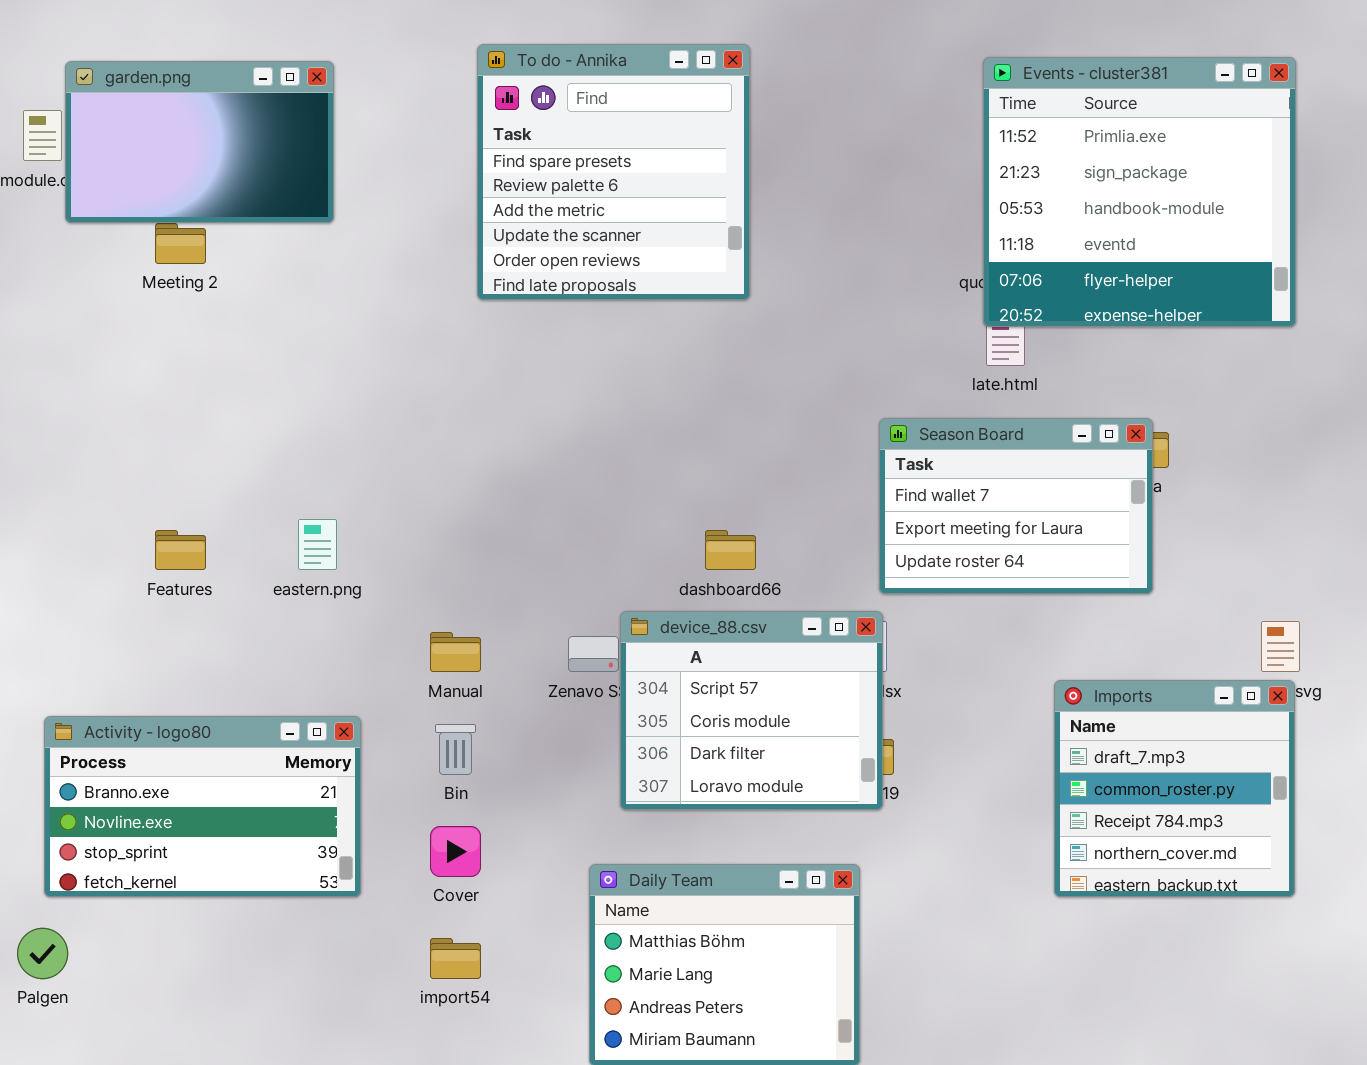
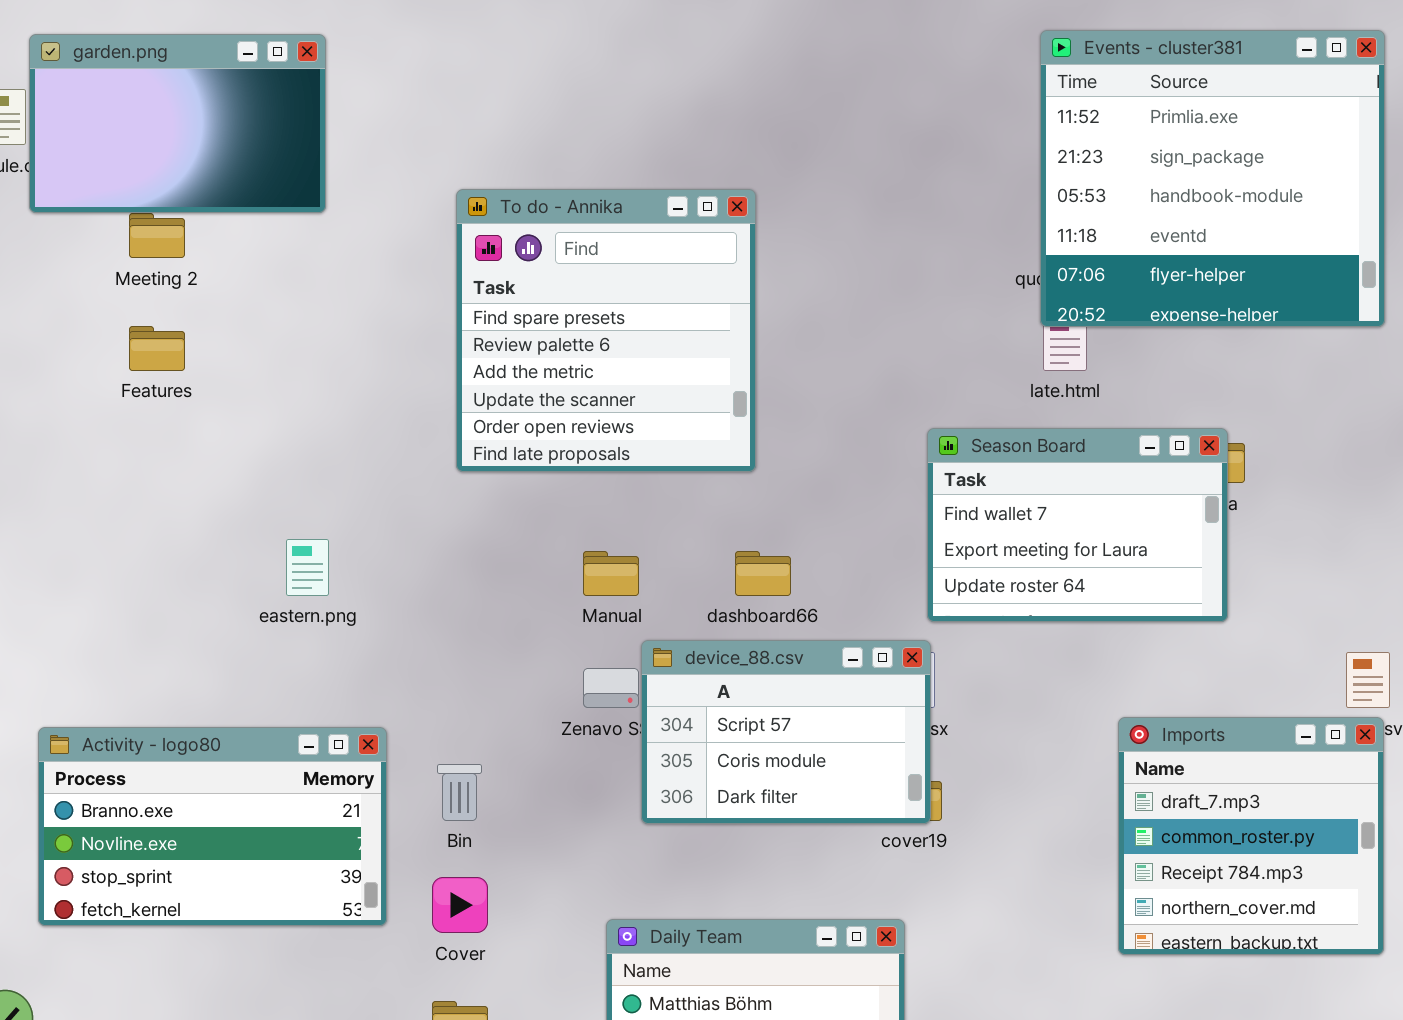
To do - Annika: [477,44,750,300] -> [456,189,756,472], moved
Features: [155,530,206,570] -> [129,326,185,371], moved
device_88.csv: [620,611,883,810] -> [641,640,931,824], resized
Manual: [430,632,481,672] -> [583,551,639,596], moved
Activity - logo80: [44,716,361,897] -> [38,727,387,926], moved

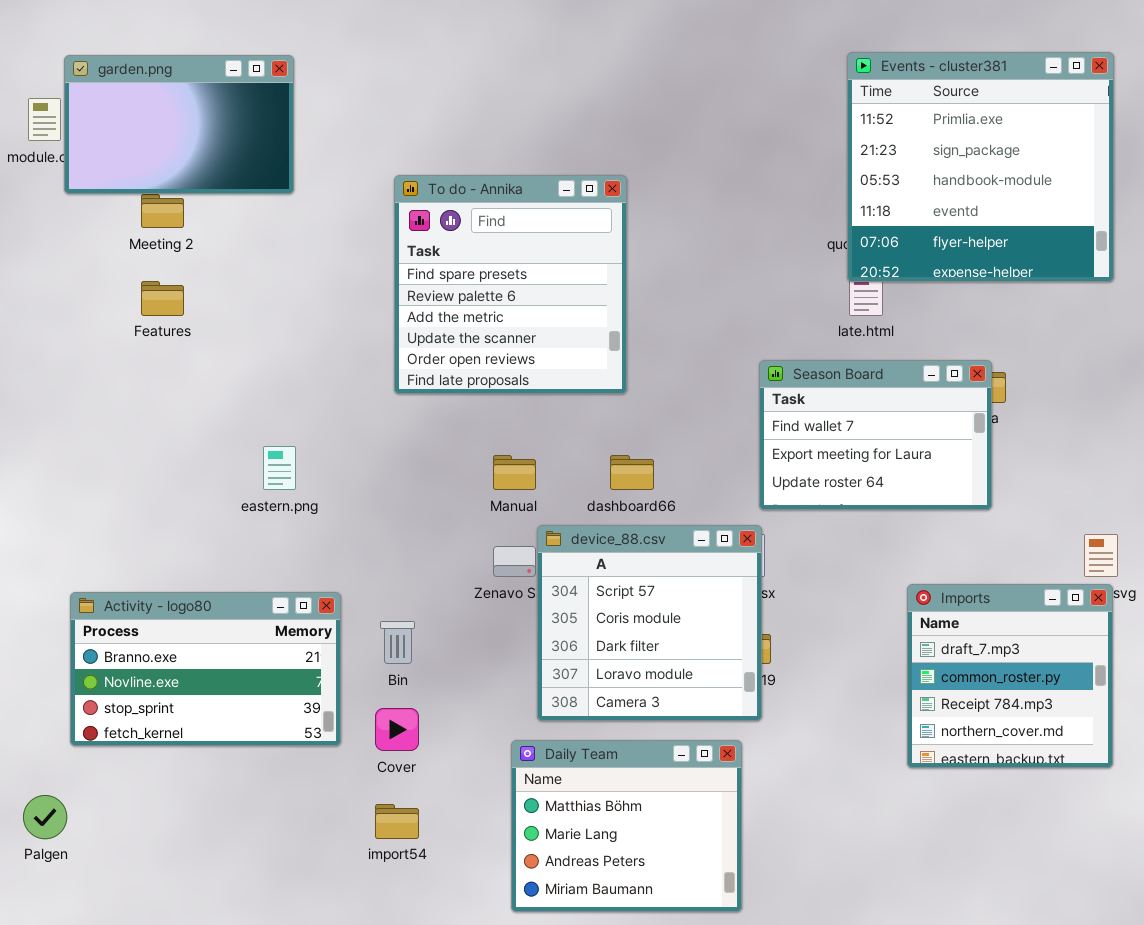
device_88.csv: [641,640,931,824] -> [537,525,762,721], resized

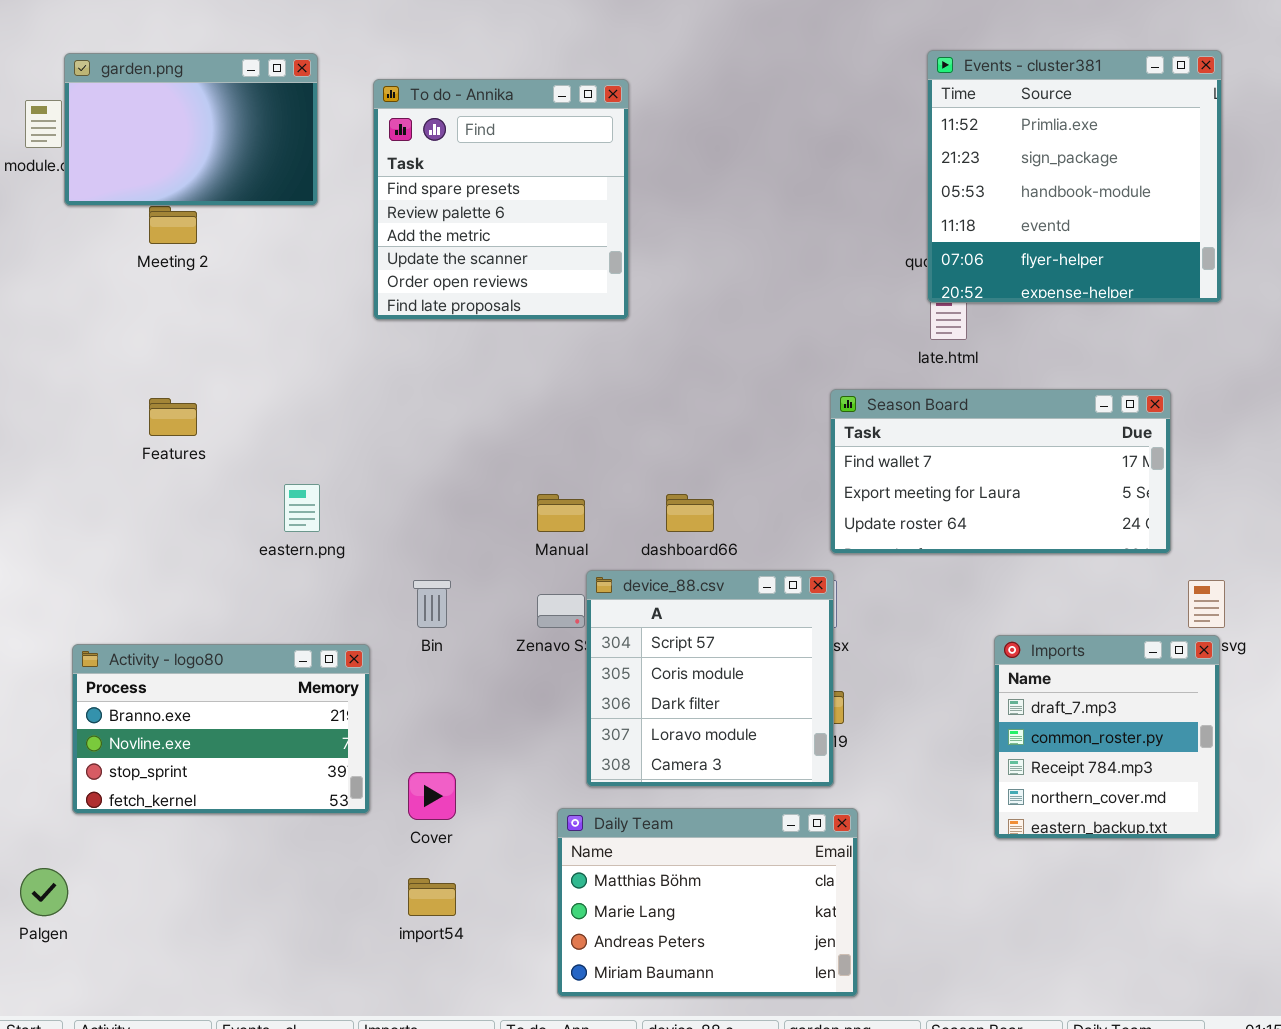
To do - Annika: [394,175,627,394] -> [373,79,629,320], moved
Features: [141,281,184,316] -> [149,398,197,436], moved
Season Board: [759,360,992,510] -> [830,389,1171,554], resized
Bin: [380,621,415,664] -> [413,580,451,628], moved
Daily Team: [511,740,742,912] -> [557,808,858,997], resized

